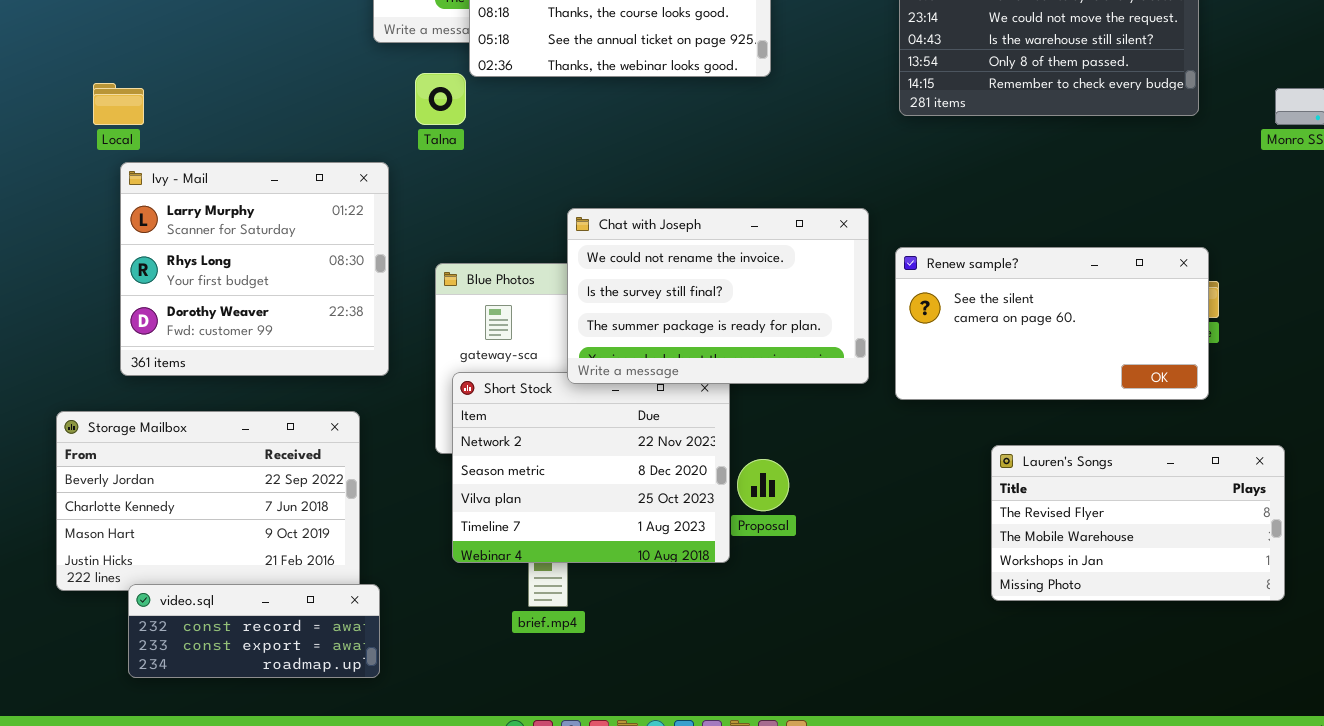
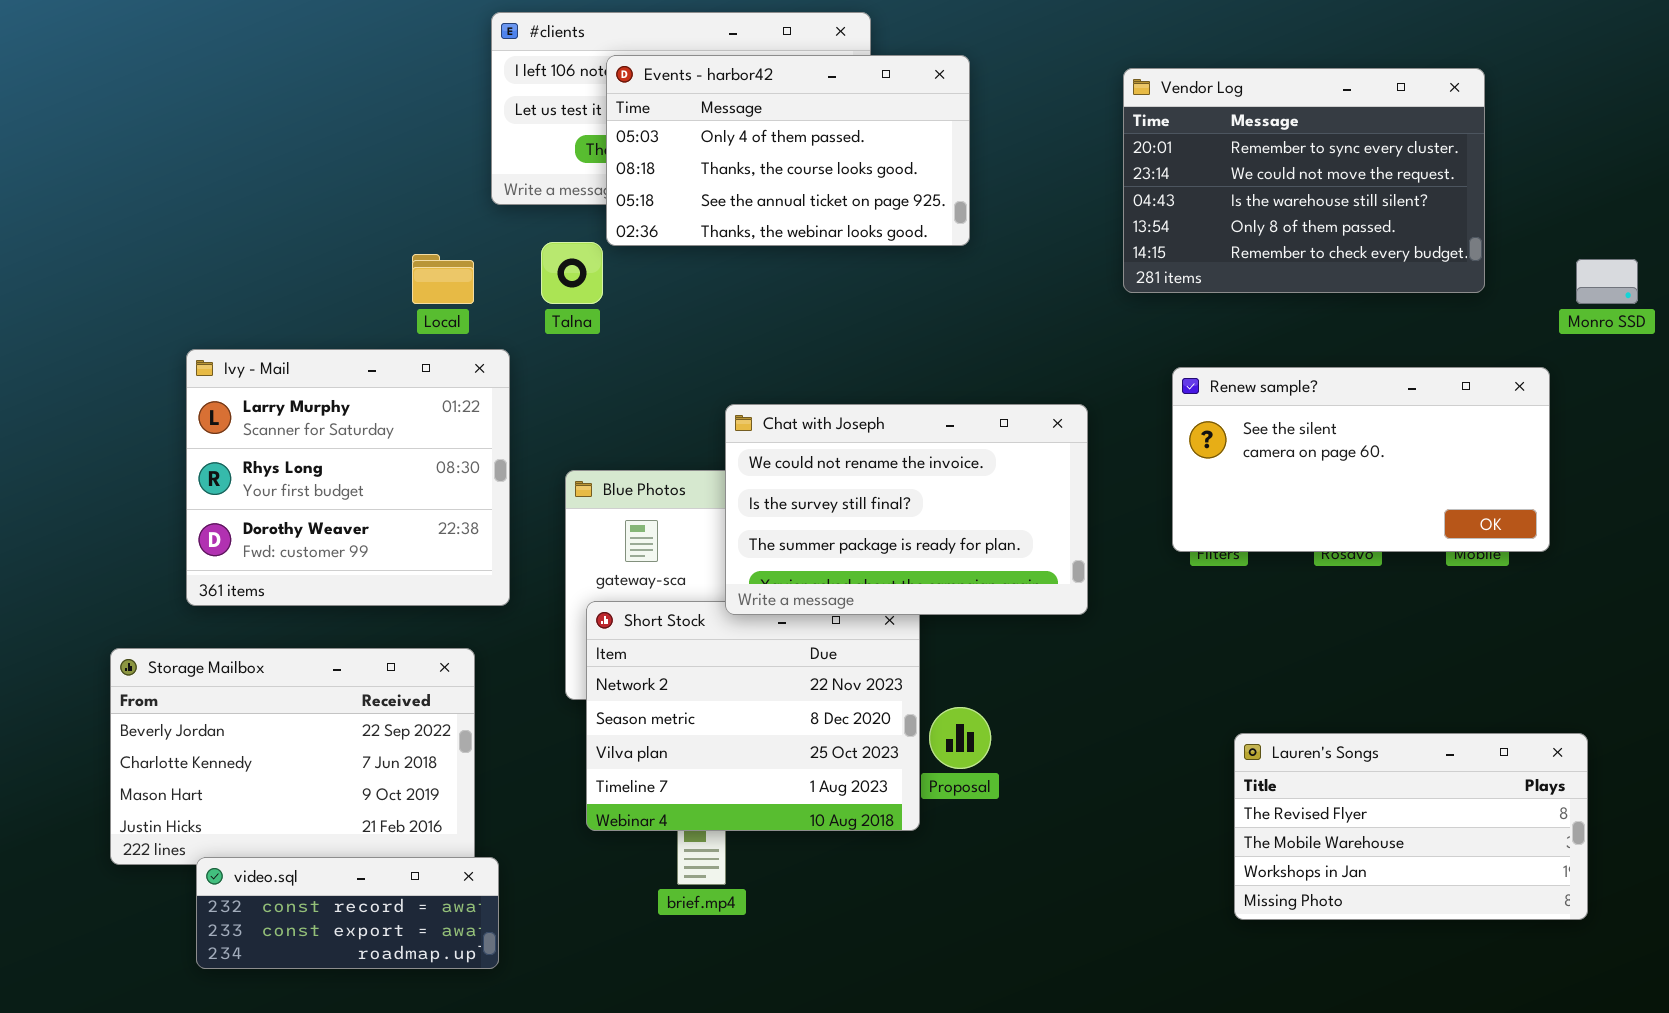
Local: [93,83,144,125] -> [412,254,474,304], moved
Renew sample?: [895,247,1209,400] -> [1172,367,1550,552], moved
Lauren's Songs: [991,445,1285,601] -> [1234,733,1588,920], moved

